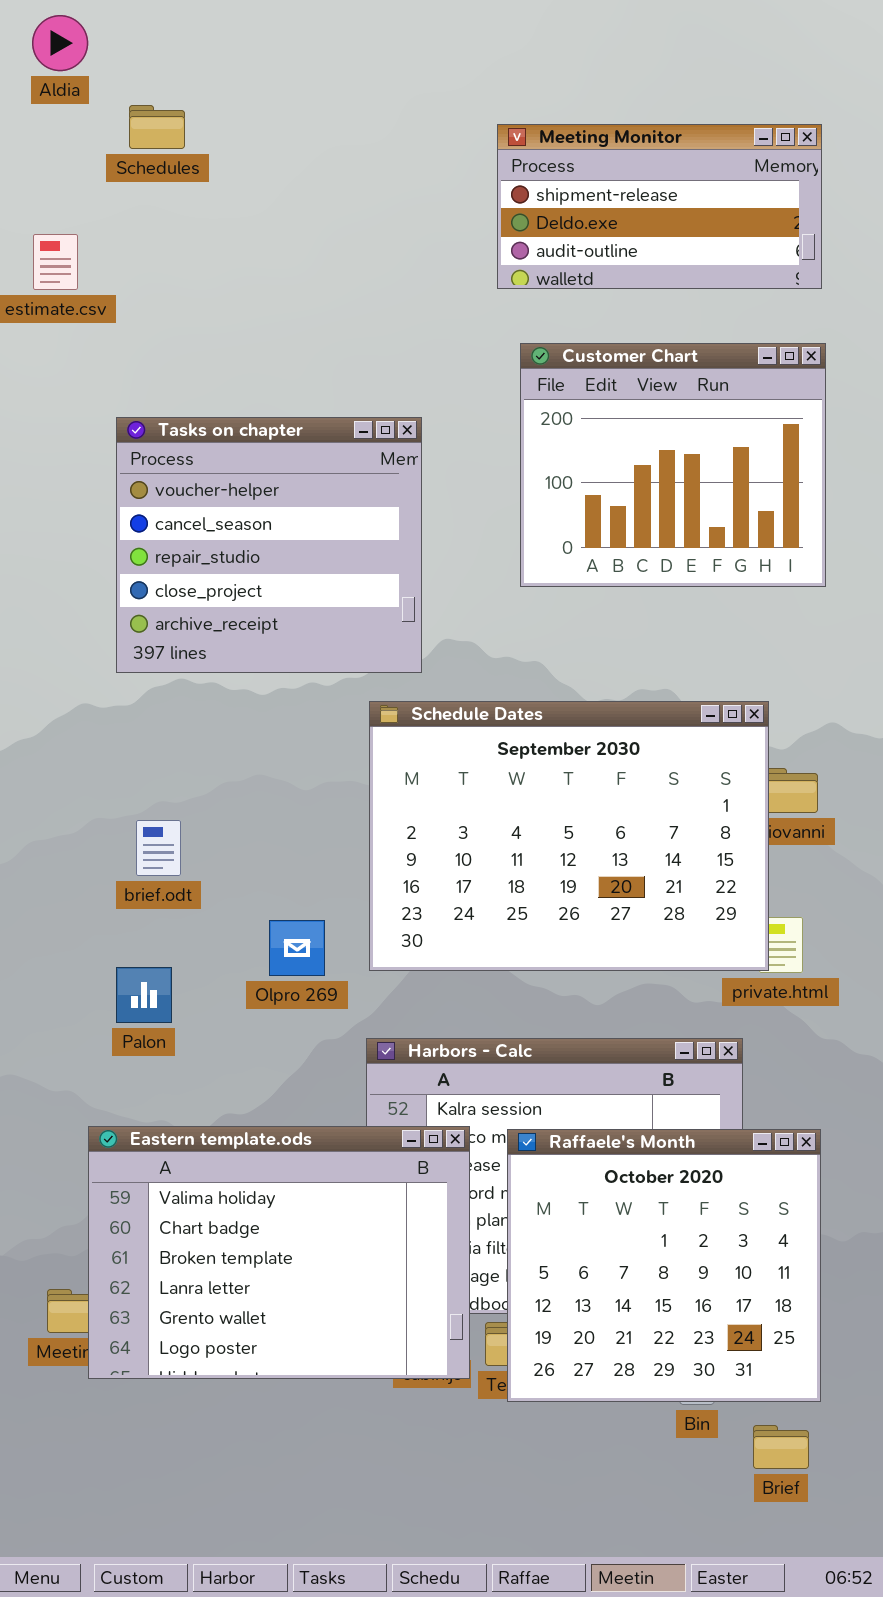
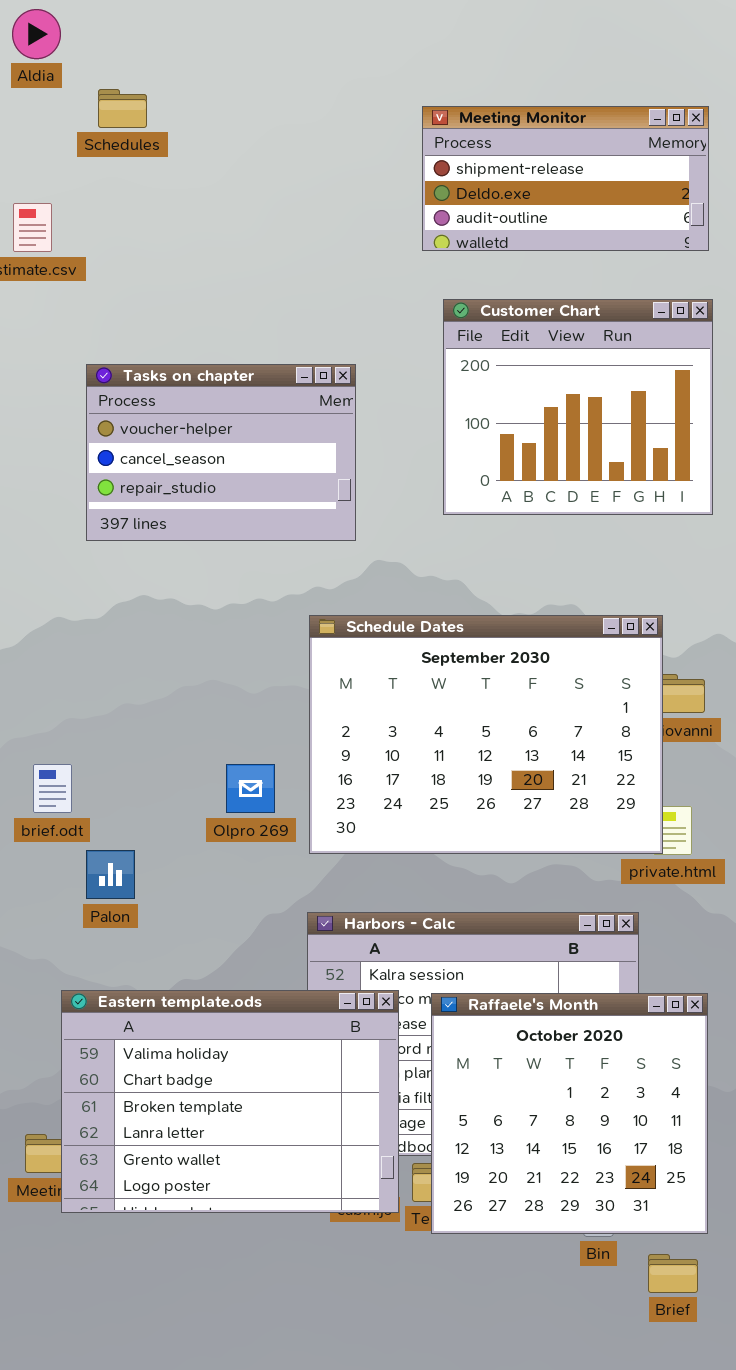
Tasks on chapter: [116,417,422,673] -> [86,364,356,541], resized
brief.odt: [136,820,181,876] -> [33,764,72,813], moved
Olpro 269: [269,920,325,976] -> [226,764,275,813], moved

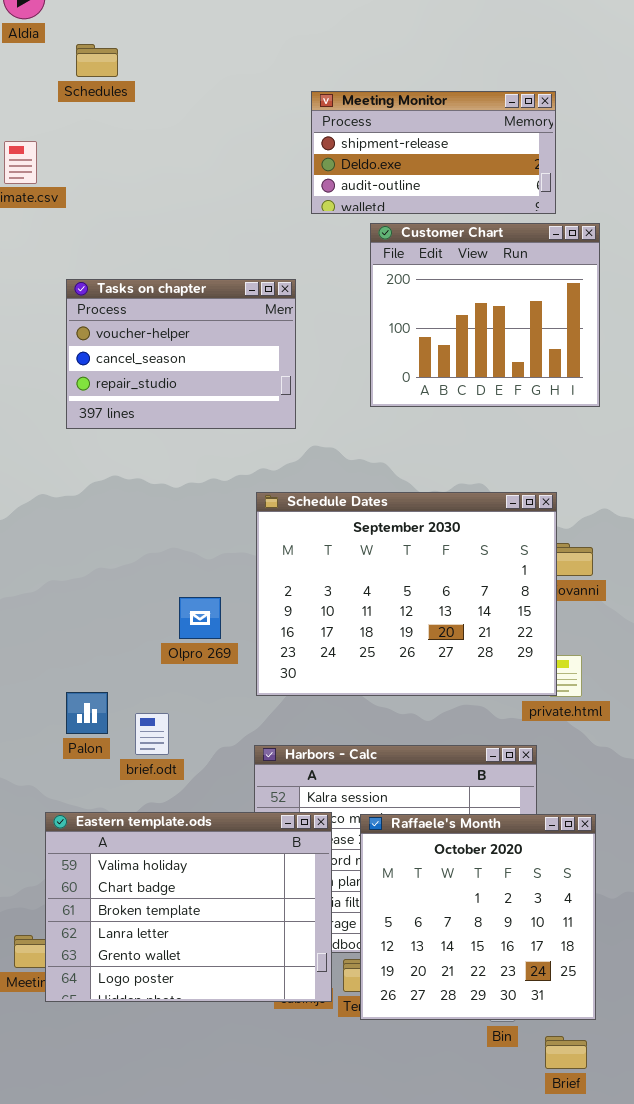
Meeting Monitor: [422,106,709,251] -> [311,91,556,214], moved
brief.odt: [33,764,72,813] -> [135,713,169,755], moved
Olpro 269: [226,764,275,813] -> [179,597,221,639], moved

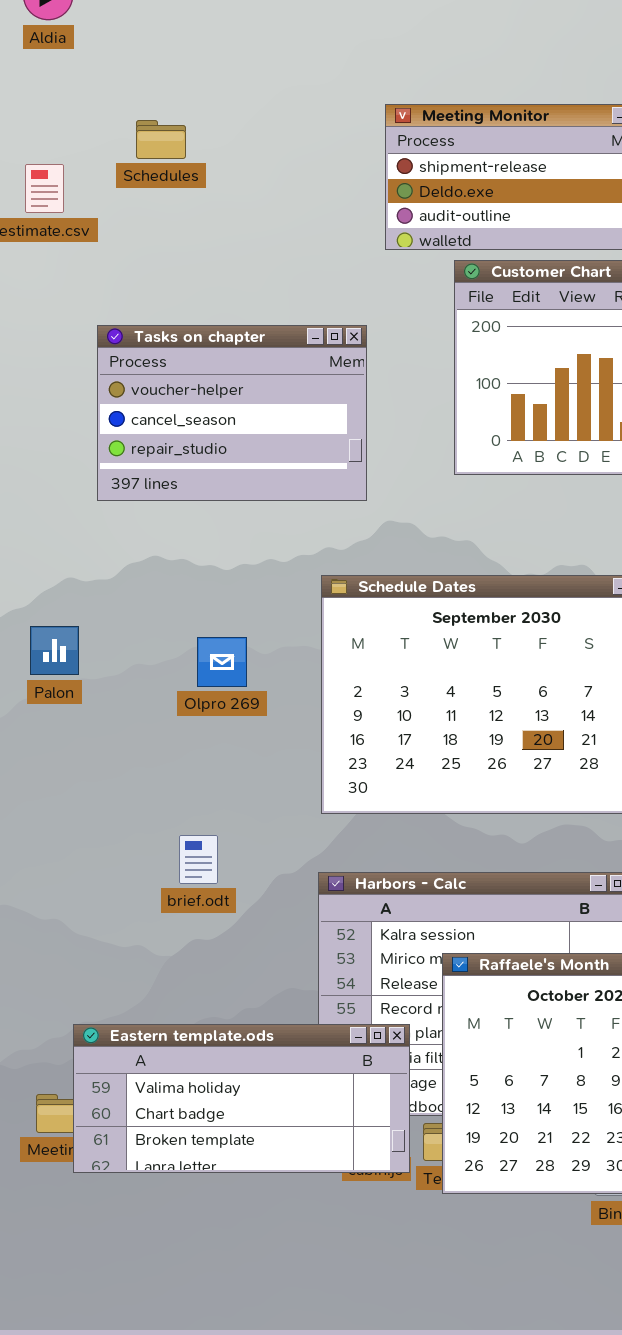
Schedules: [76,44,118,77] -> [136,120,186,159], moved
Olpro 269: [179,597,221,639] -> [197,637,247,687], moved
Palon: [66,692,108,734] -> [30,626,79,675], moved
Eastern template.ods: [45,812,332,1002] -> [73,1024,410,1173], resized

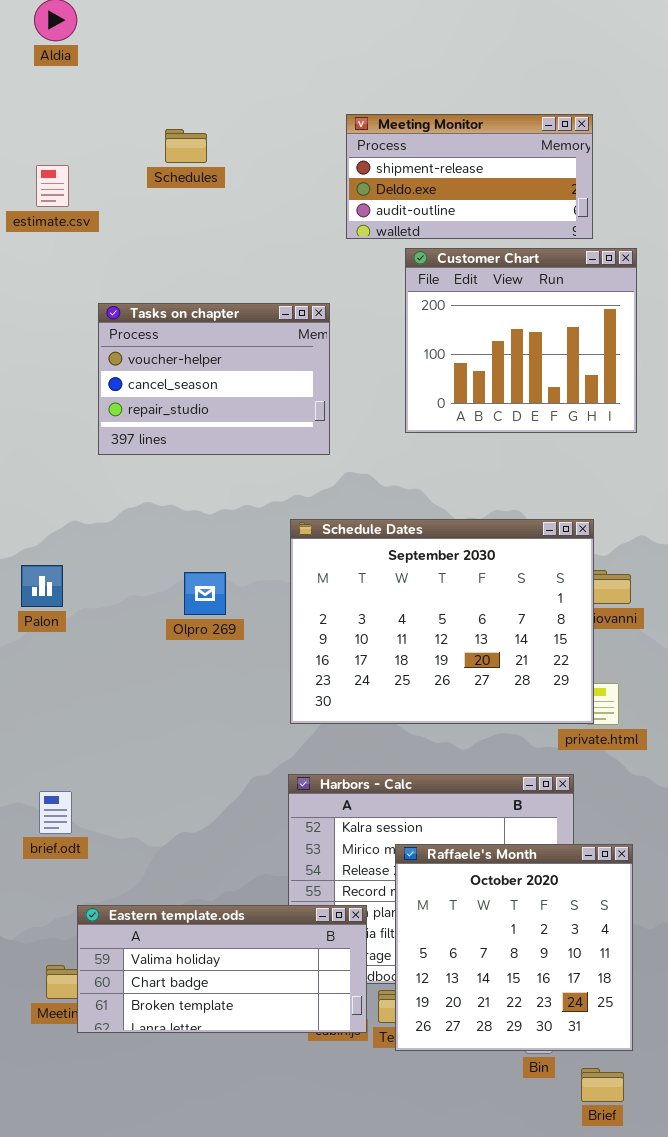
Schedules: [136,120,186,159] -> [165,129,207,163], moved
Palon: [30,626,79,675] -> [21,565,63,607], moved
brief.odt: [179,835,218,884] -> [39,791,72,834], moved

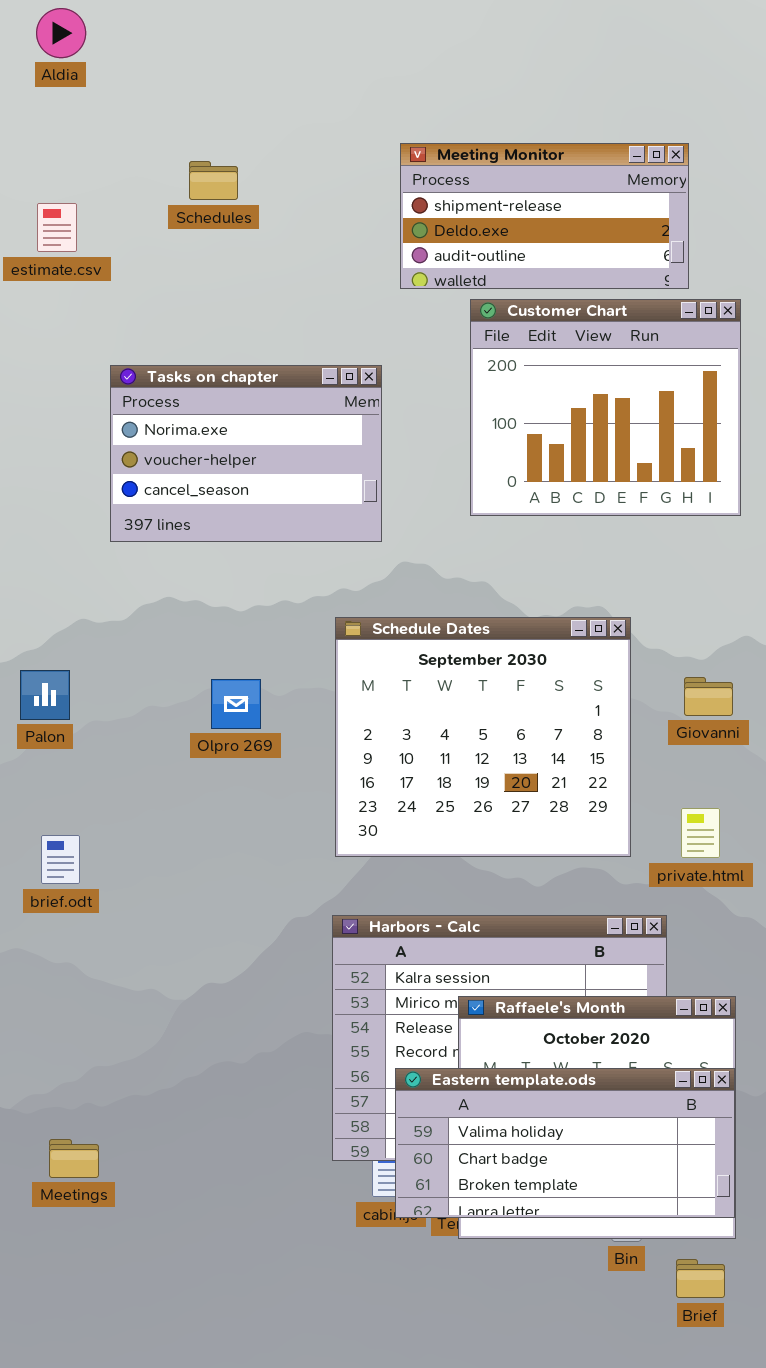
Tasks on chapter: [98,303,330,455] -> [110,365,382,542], scrolled up 1 row
Schedule Dates: [290,519,594,724] -> [335,617,631,857], resized
brief.odt: [39,791,72,834] -> [41,835,80,884], moved
Eastern template.ods: [77,905,367,1033] -> [395,1068,735,1218], moved

